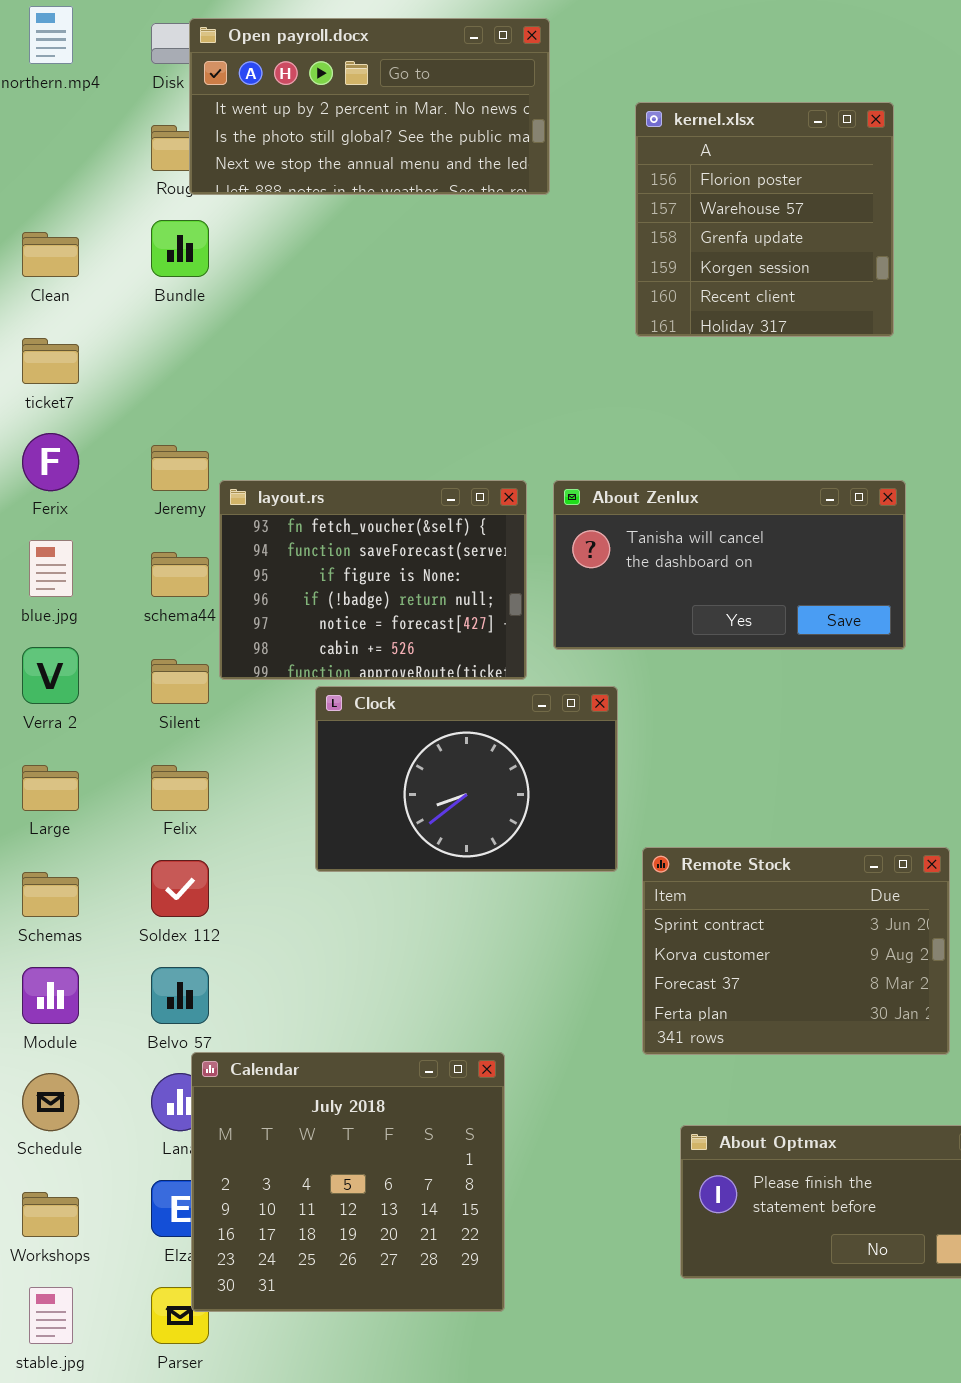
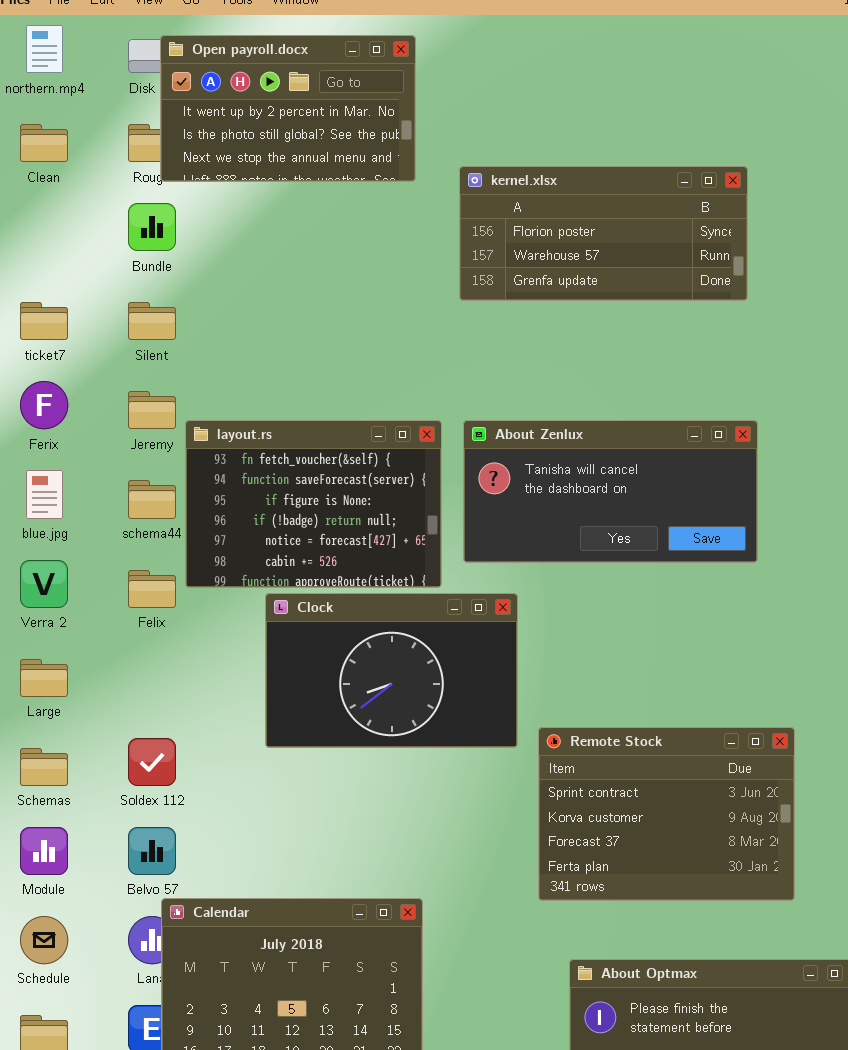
Open payroll.docx: [189,18,550,195] -> [160,35,416,182], resized
kernel.xlsx: [635,102,894,337] -> [459,166,748,301], resized
Clean: [22,232,79,277] -> [20,124,68,162], moved
Silent: [151,659,209,704] -> [128,302,176,340], moved
Felix: [151,765,209,811] -> [128,570,176,608], moved

